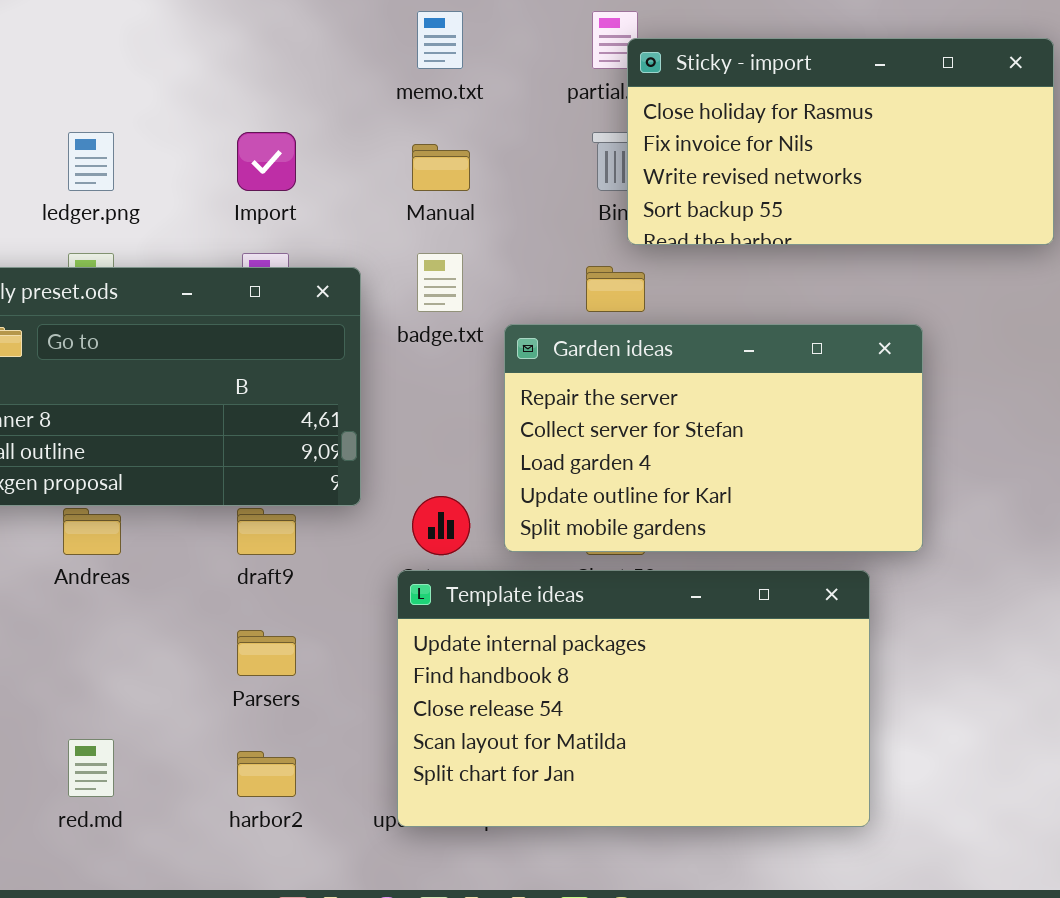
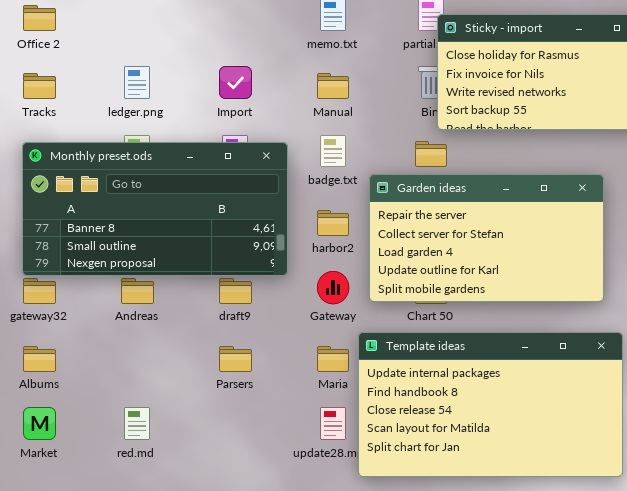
Template ideas: [397,570,870,827] -> [358,332,623,477], moved
harbor2: [237,751,296,797] -> [317,210,349,236], moved

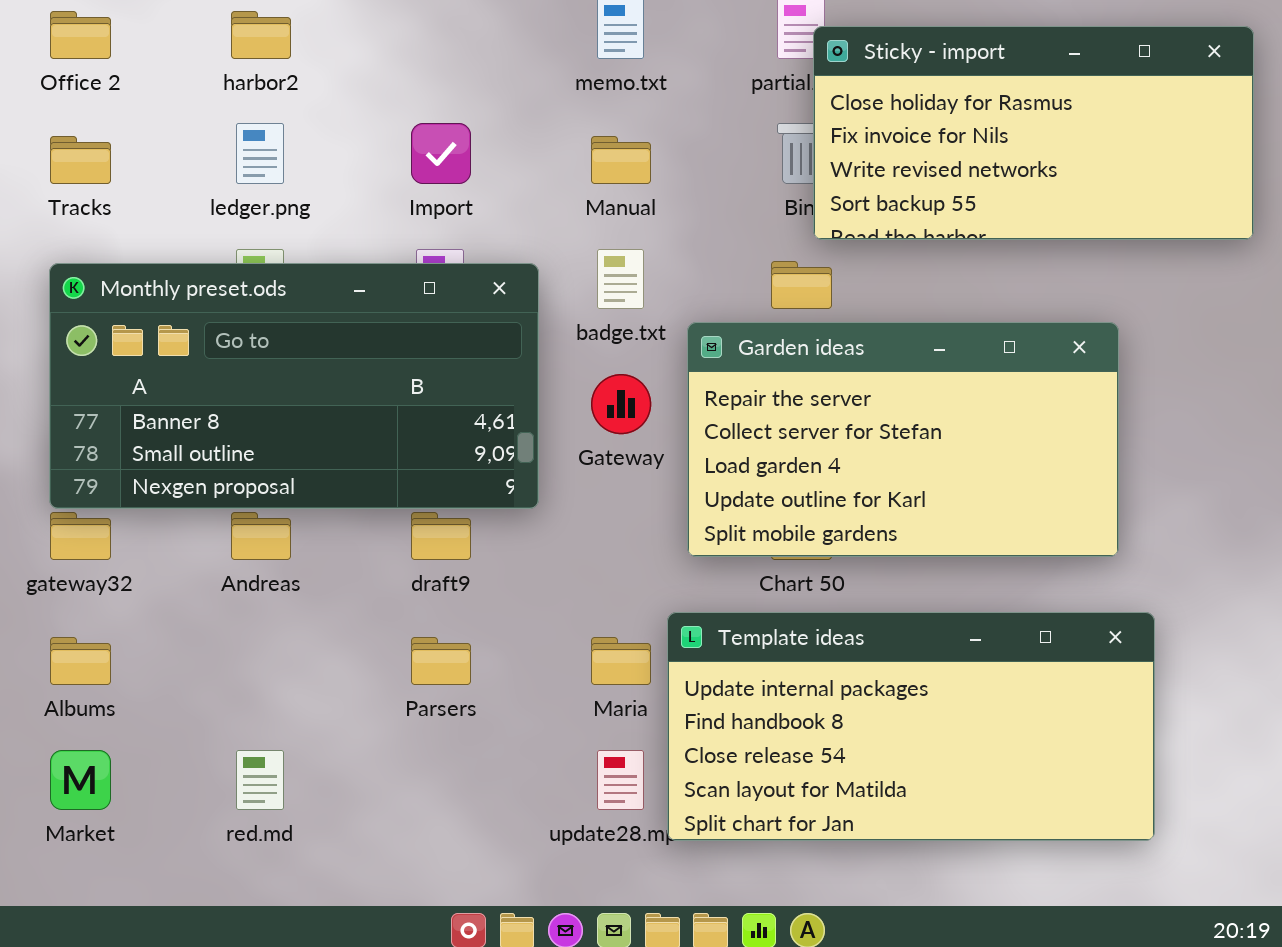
harbor2: [317,210,349,236] -> [231,11,291,59], moved
Gateway: [317,271,349,304] -> [591,374,651,434], moved
Template ideas: [358,332,623,477] -> [667,612,1155,841], resized

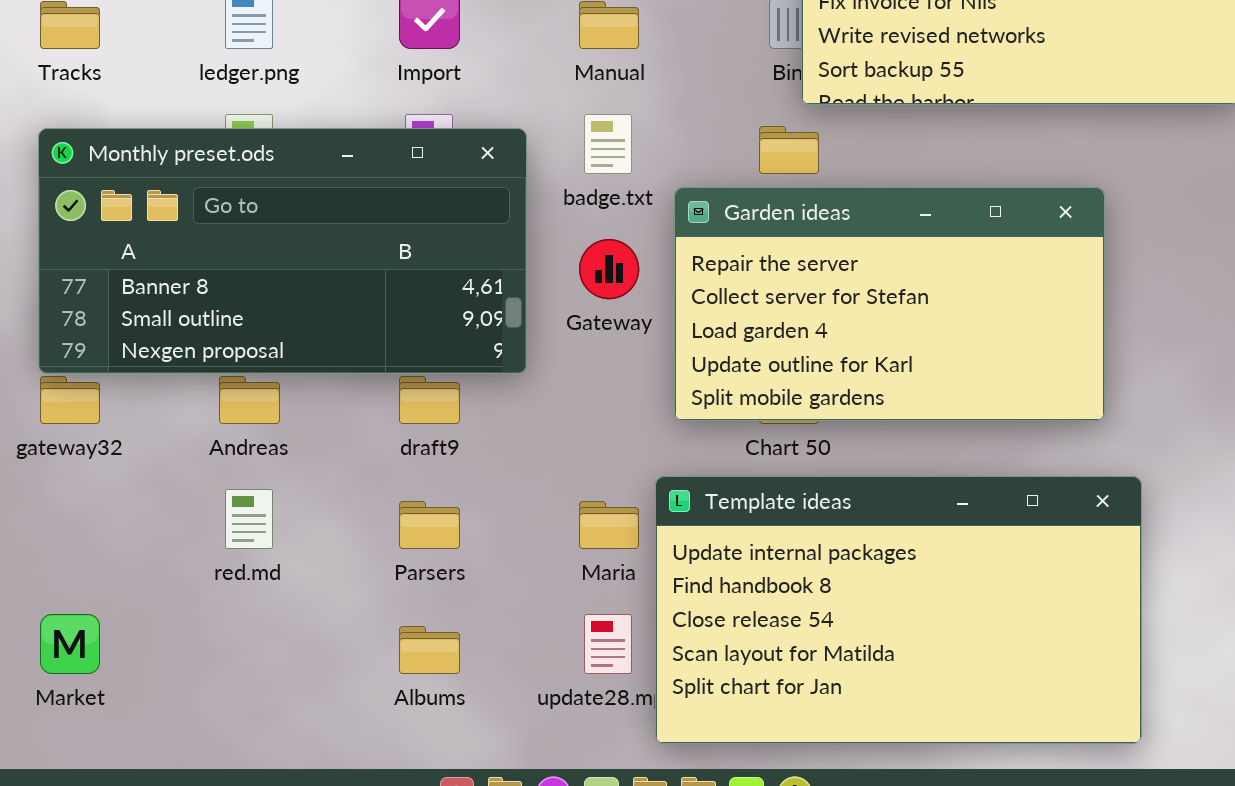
Template ideas: [667,612,1155,841] -> [655,476,1142,744], resized
Albums: [50,637,111,685] -> [399,626,460,674], moved
red.md: [236,750,284,810] -> [225,489,273,549], moved

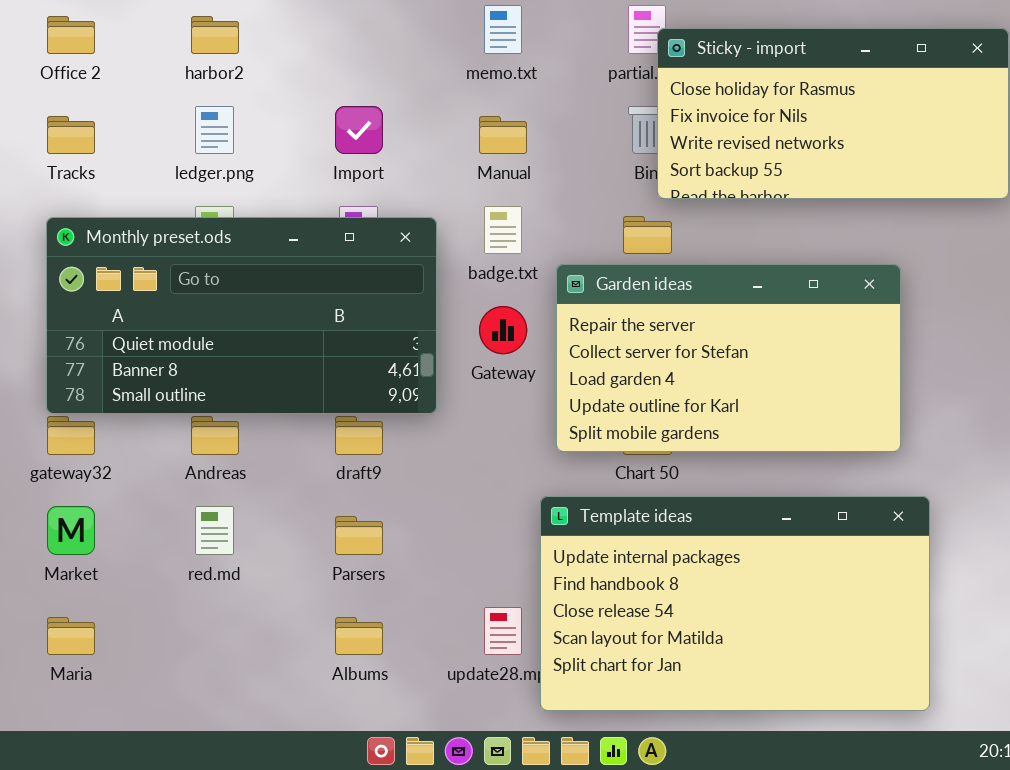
Monthly preset.ods: [38,128,527,374] -> [46,217,437,414], scrolled up 1 row
Maria: [579,501,639,549] -> [47,617,95,655], moved
Market: [40,614,100,674] -> [47,506,95,555], moved

